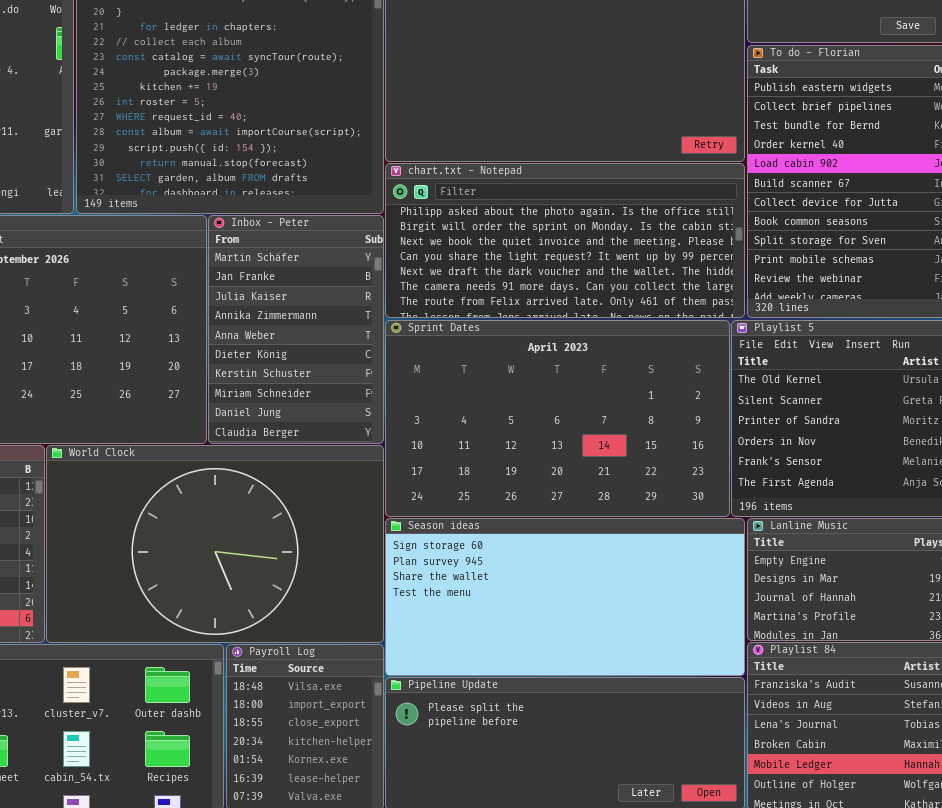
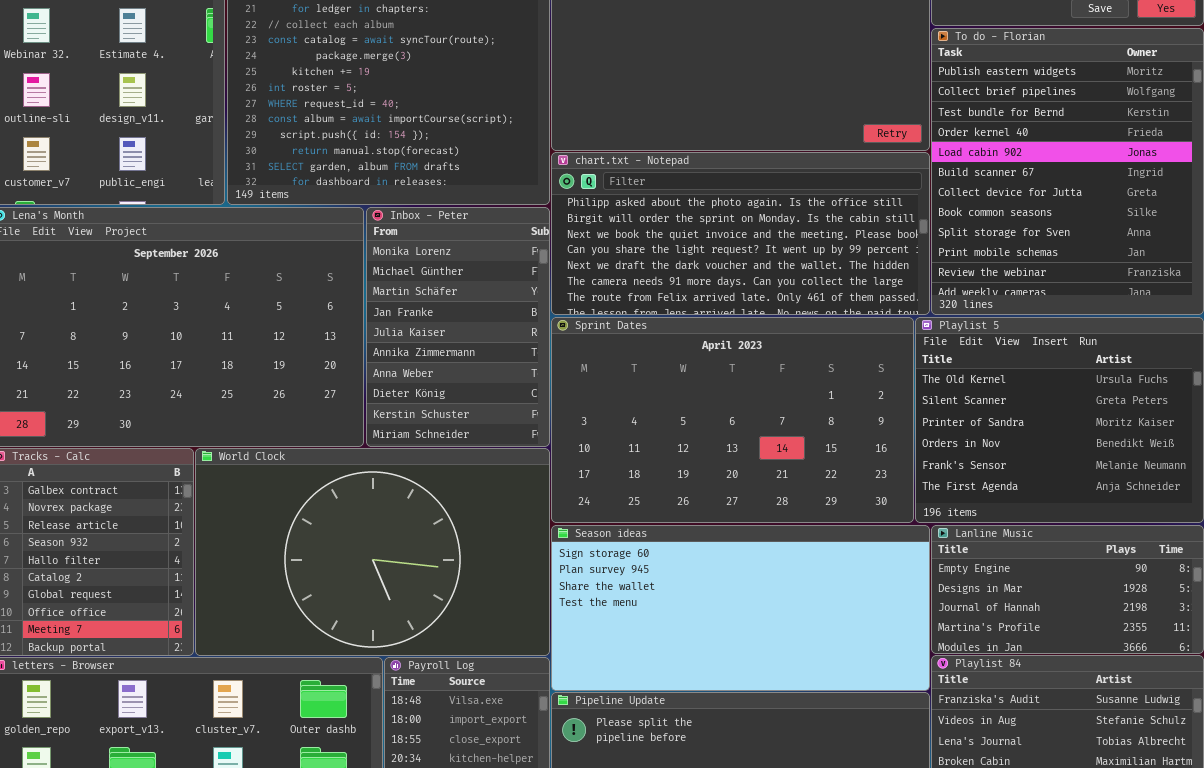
Inbox - Peter: [208,215,384,444] -> [366,207,550,447], scrolled up 2 rows

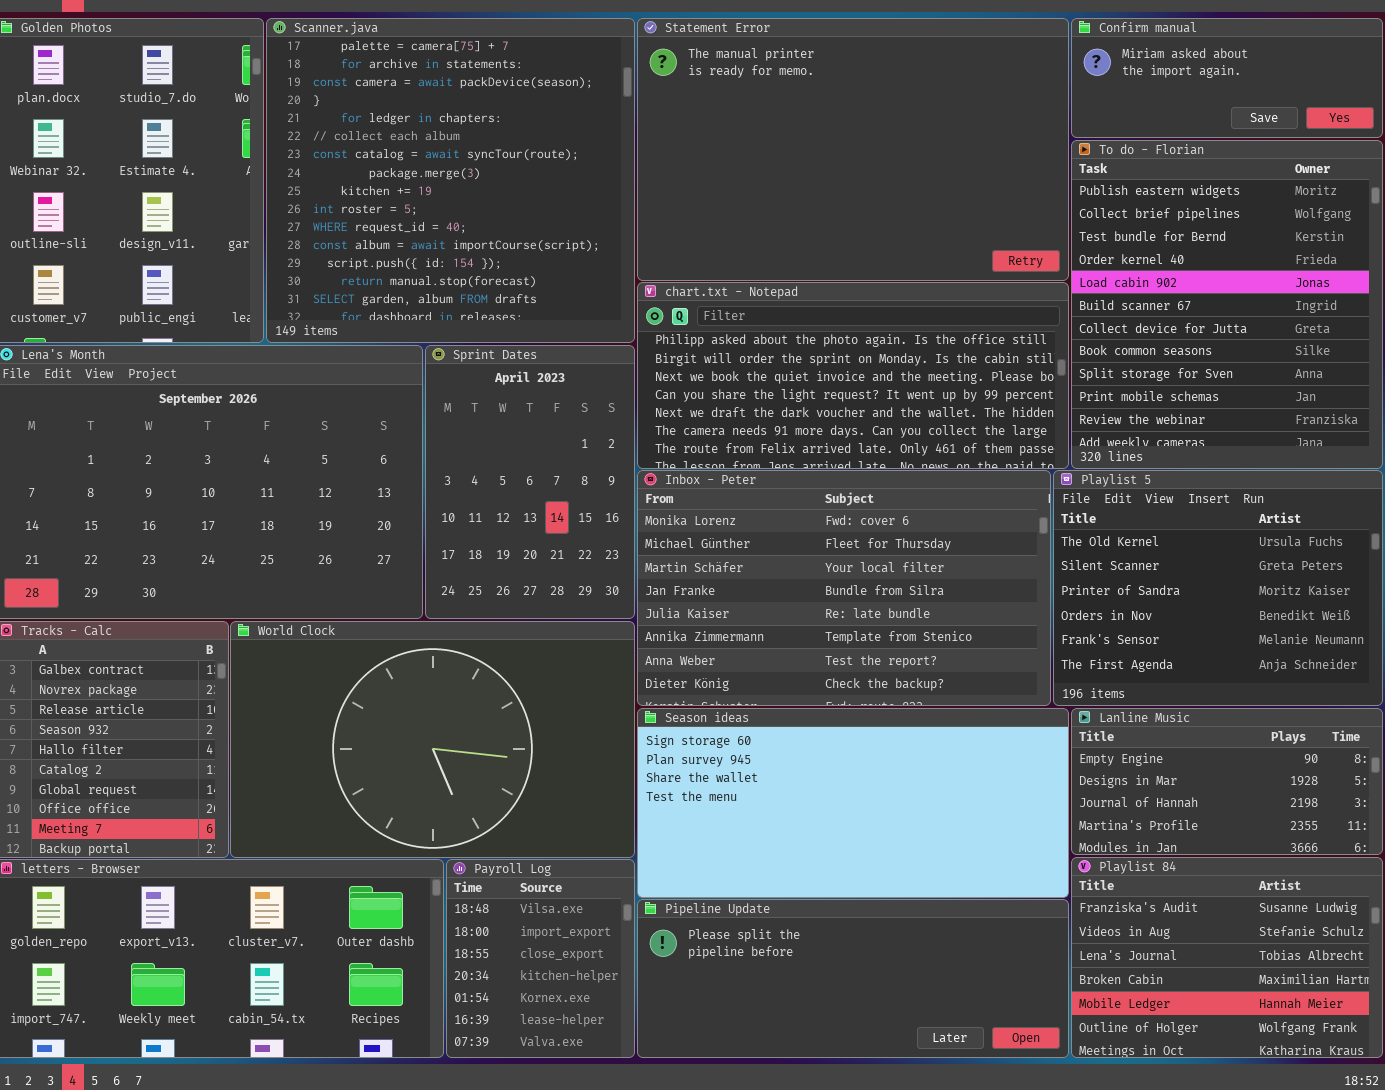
Inbox - Peter: [366,207,550,447] -> [637,470,1051,706], moved, resized
Sprint Dates: [551,317,914,523] -> [425,345,635,619], moved, resized

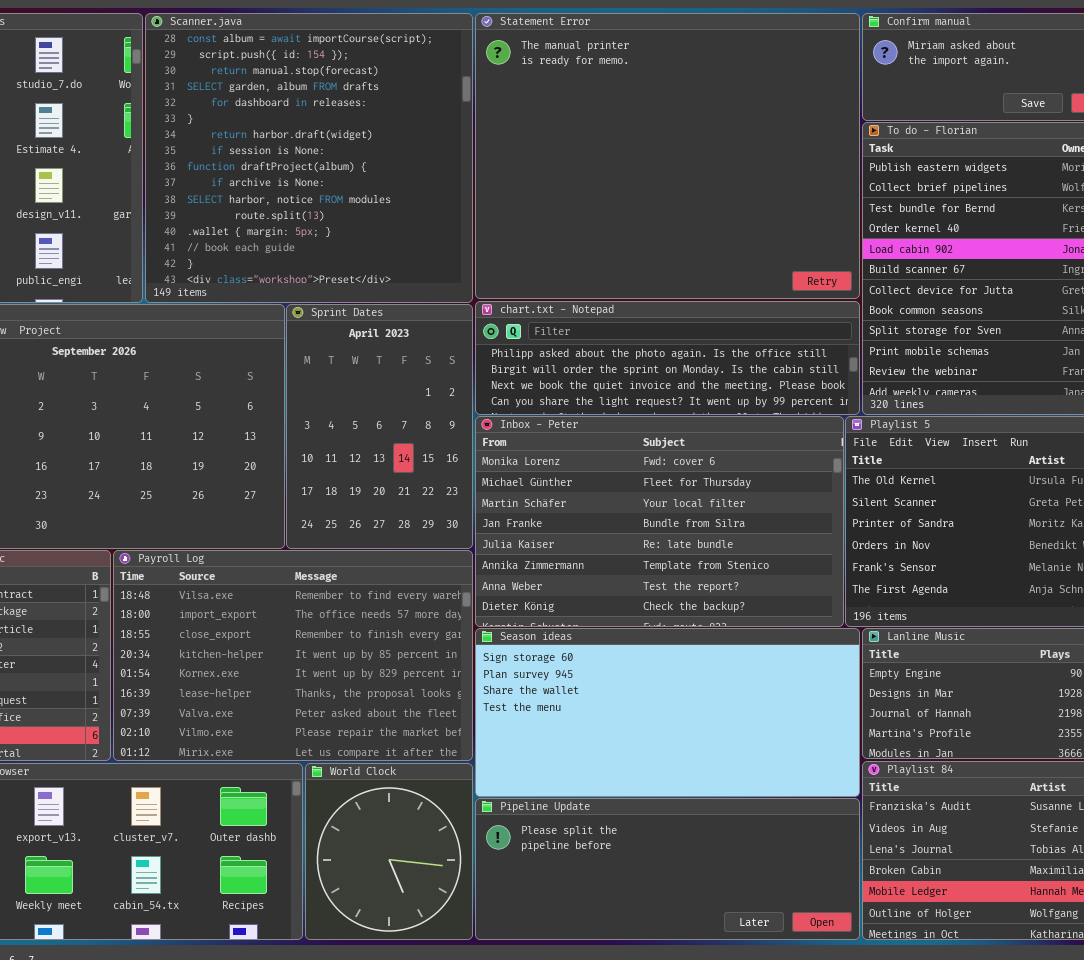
Scanner.java: [266,18,635,343] -> [145,13,473,303], scrolled down 11 rows
Statement Error: [637,18,1069,281] -> [475,13,860,299], resized
chart.txt - Notepad: [637,282,1069,469] -> [475,301,860,415], resized
World Clock: [230,621,635,858] -> [305,763,473,940], moved, resized
Payroll Log: [446,859,635,1058] -> [113,550,473,761], moved, resized

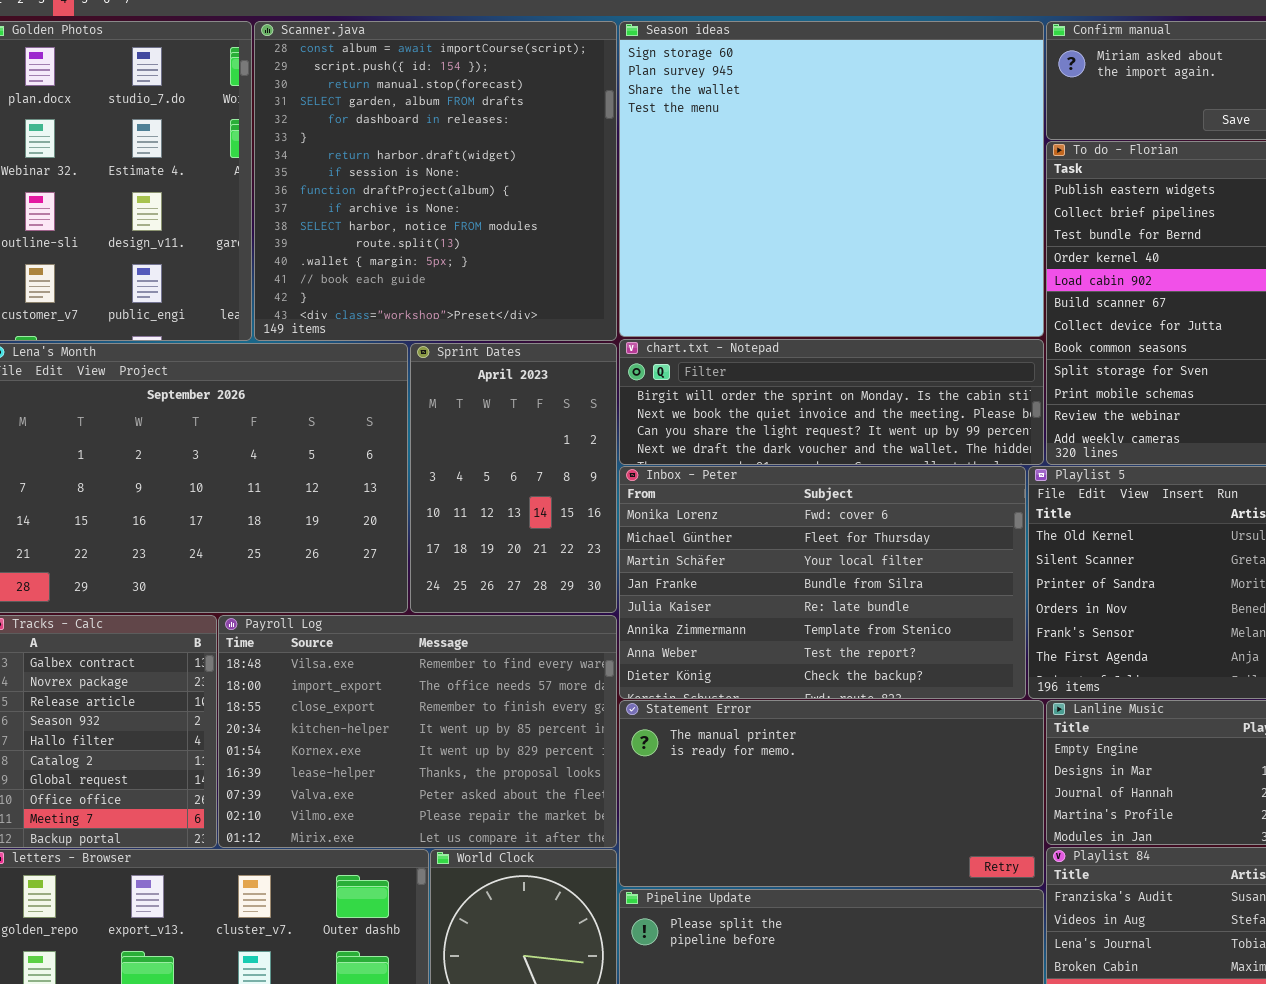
Statement Error: [475,13,860,299] -> [619,700,1044,887], moved, resized
chart.txt - Notepad: [475,301,860,415] -> [619,339,1044,465], scrolled down 1 row
Season ideas: [475,628,860,797] -> [619,21,1044,337], moved, resized

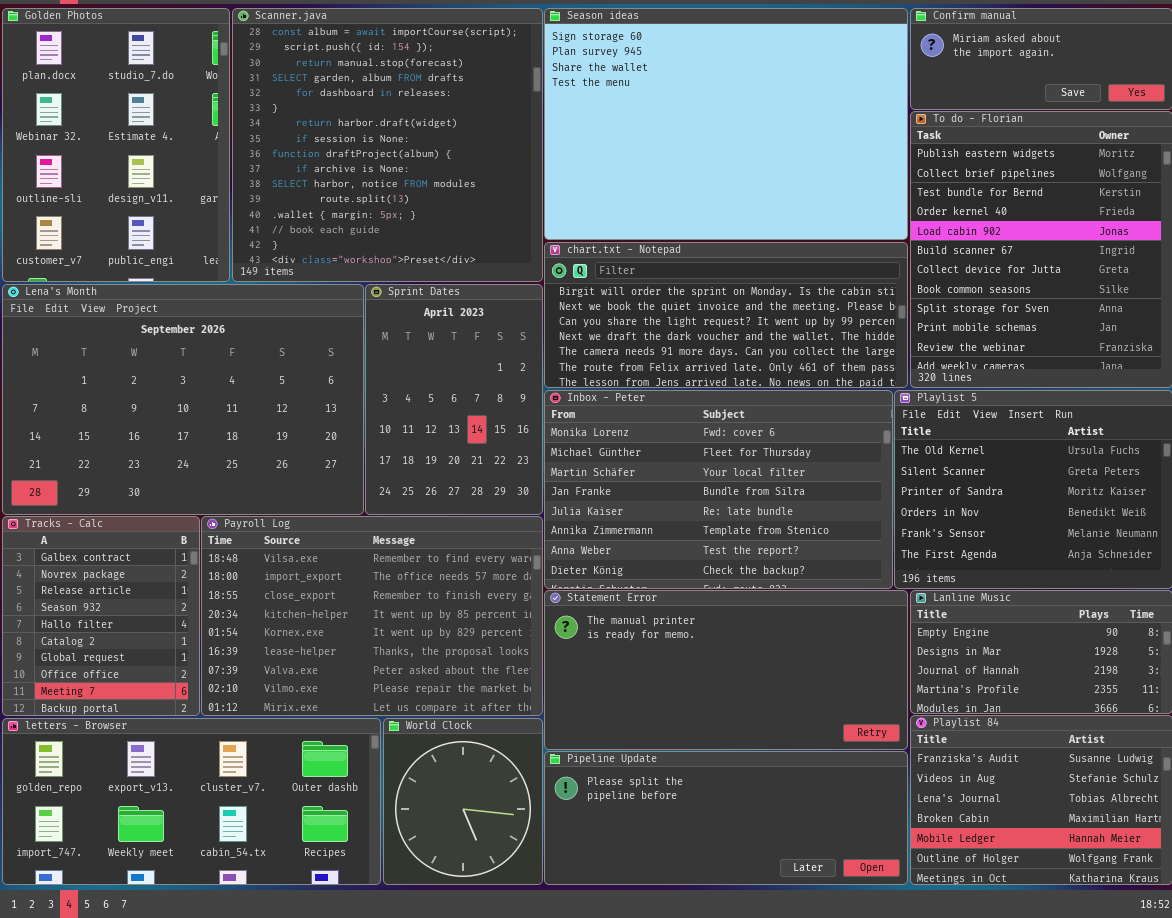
Season ideas: [619,21,1044,337] -> [544,8,908,240], resized
chart.txt - Notepad: [619,339,1044,465] -> [544,242,908,388], resized

